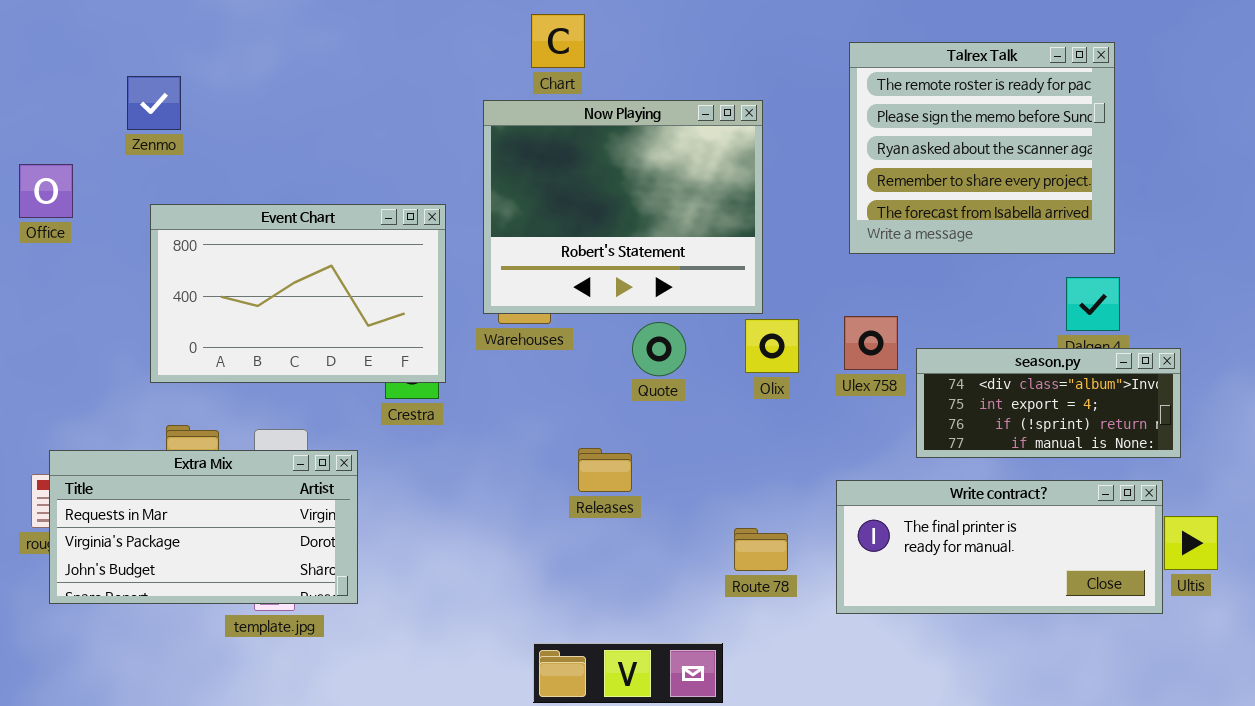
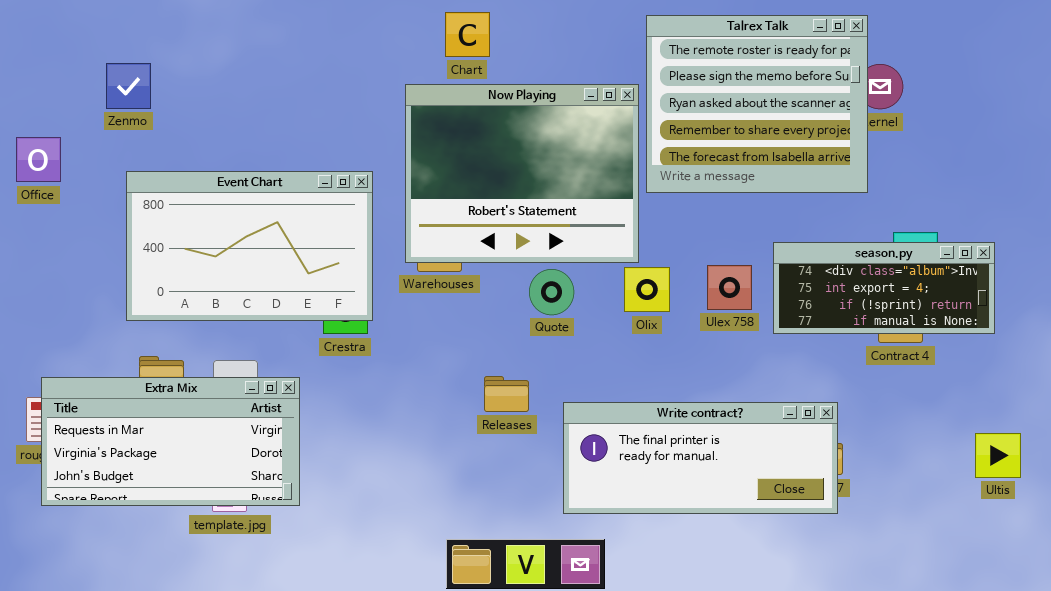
Talrex Talk: [849,42,1115,254] -> [646,15,868,193], moved
season.py: [916,348,1181,458] -> [773,242,995,334], moved
Write contract?: [836,480,1163,614] -> [563,402,838,514], moved

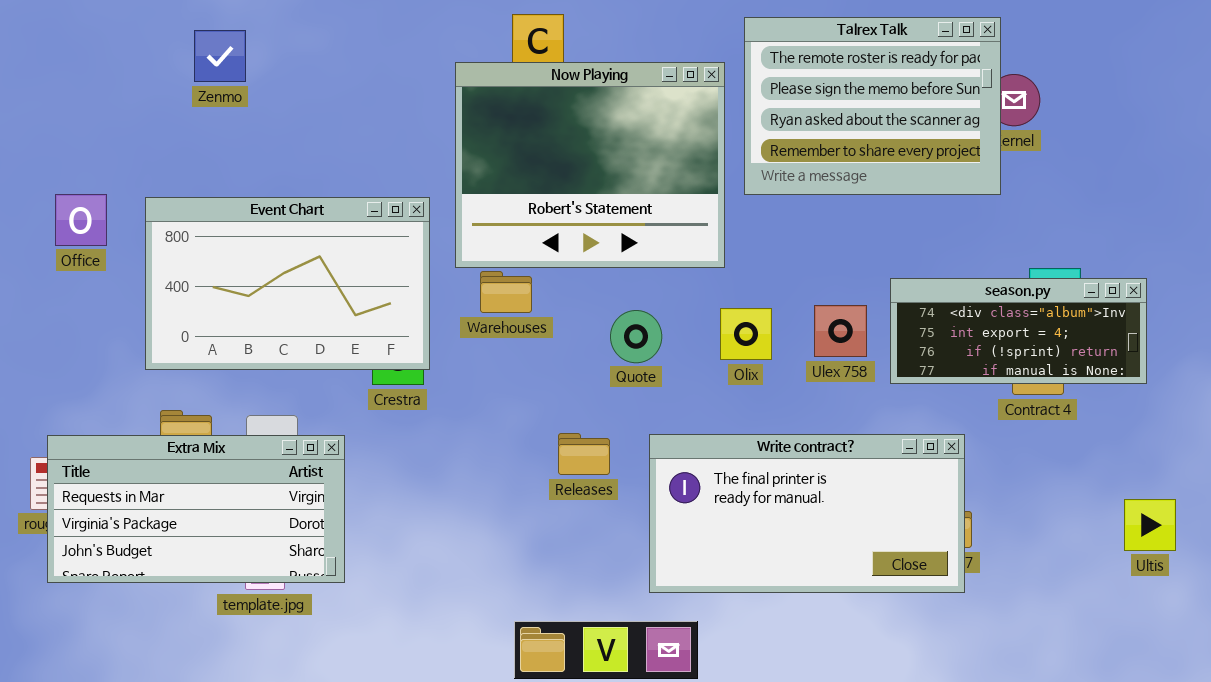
Talrex Talk: [646,15,868,193] -> [744,17,1001,195], resized
Zenmo: [106,63,151,109] -> [194,30,246,82], moved
Now Playing: [405,84,639,263] -> [455,62,725,268], moved
Office: [16,137,61,182] -> [55,194,107,246], moved
Write contract?: [563,402,838,514] -> [649,434,965,593], resized

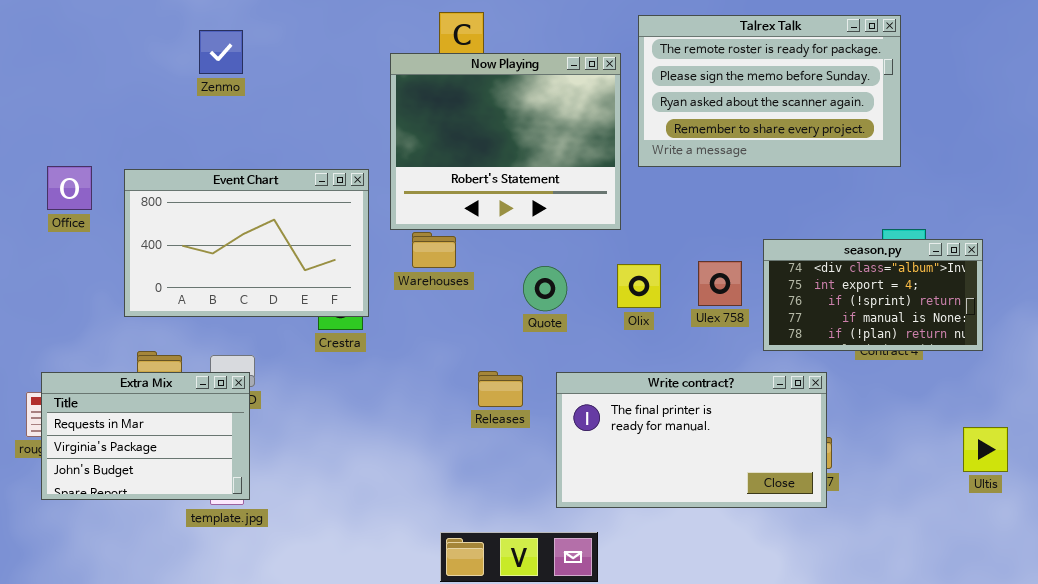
Talrex Talk: [744,17,1001,195] -> [638,15,901,167], resized
Zenmo: [194,30,246,82] -> [199,30,243,74], moved
season.py: [890,278,1147,384] -> [763,239,983,351], resized
Extra Mix: [47,435,345,583] -> [41,372,250,500], resized

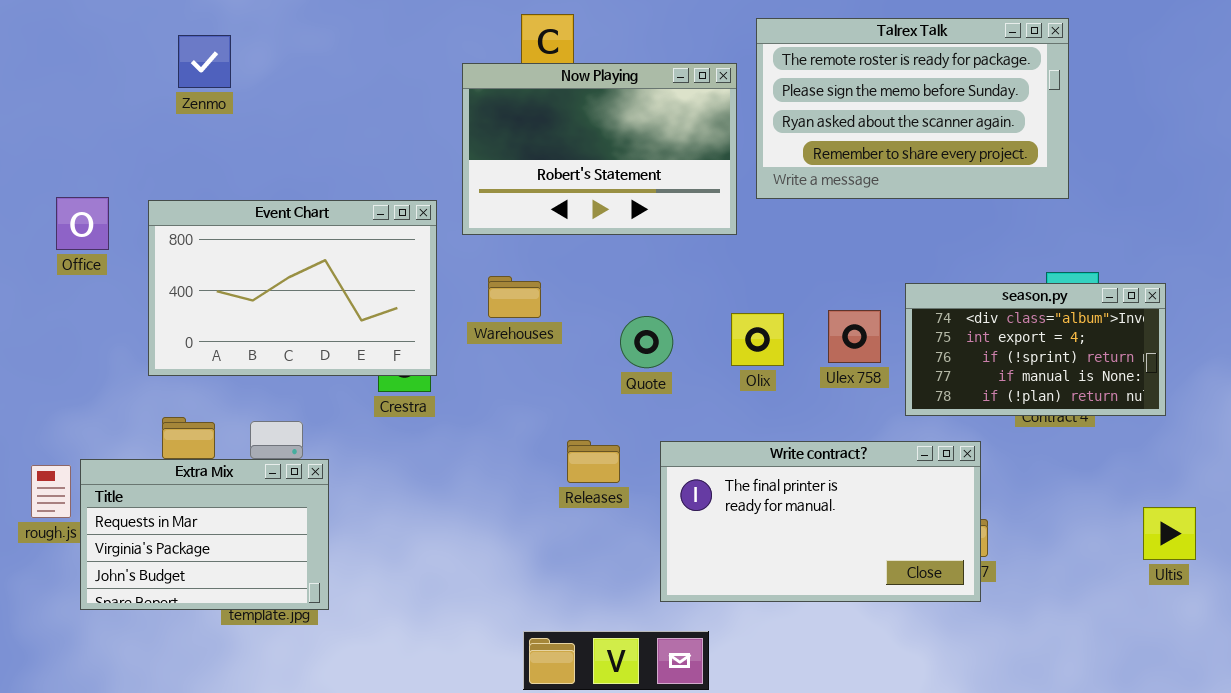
Zenmo: [199,30,243,74] -> [178,35,231,88], moved
Now Playing: [390,53,621,230] -> [462,63,737,235], resized
Extra Mix: [41,372,250,500] -> [80,459,329,610], moved

